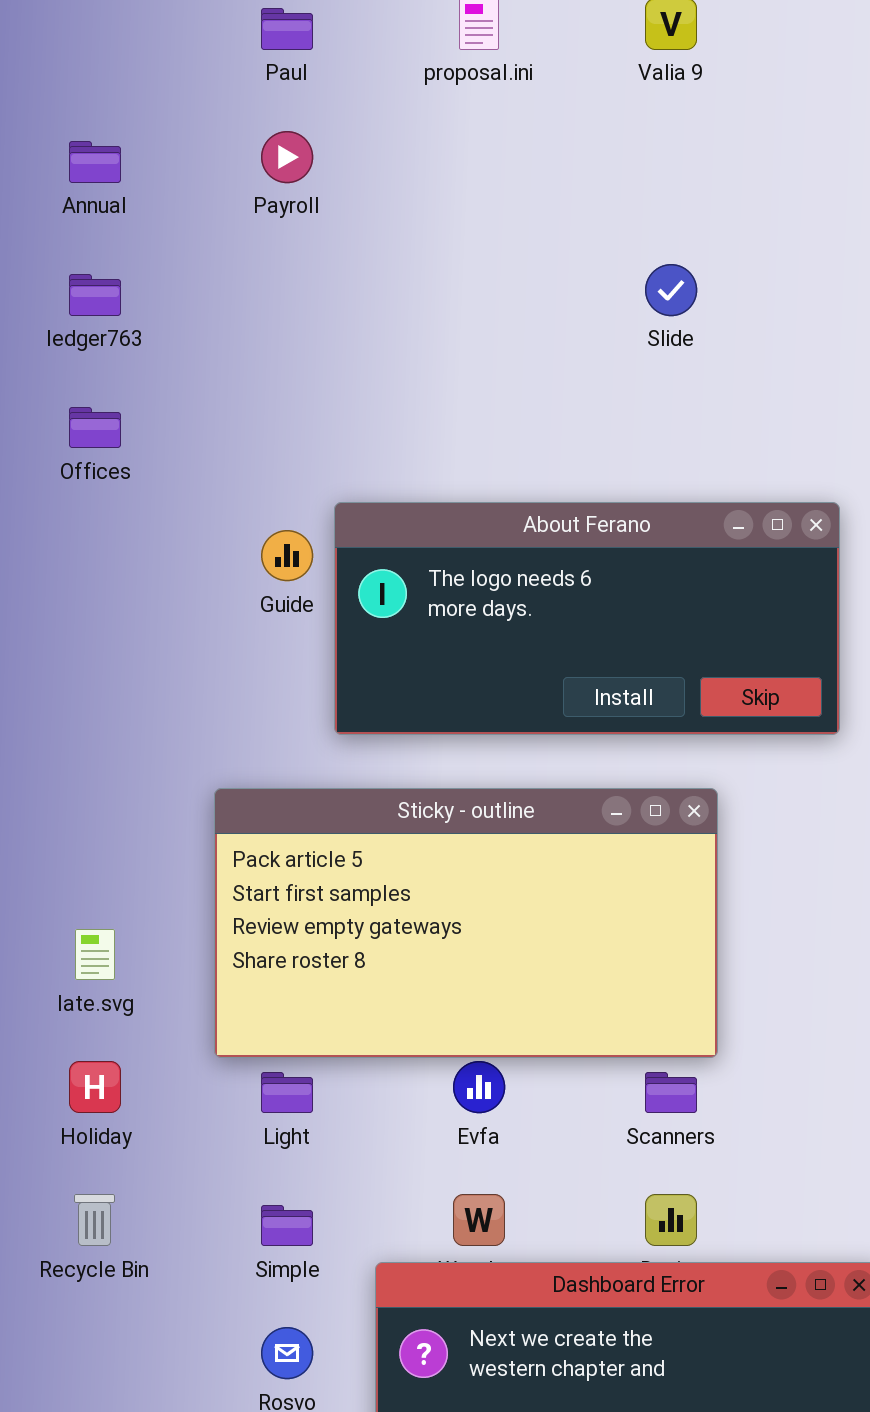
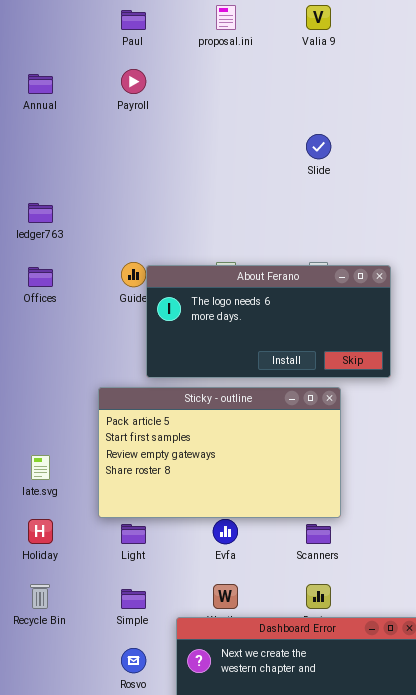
ledger763: [69,274,121,316] -> [28,203,53,223], moved
Offices: [69,407,121,448] -> [28,267,53,287], moved
About Ferano: [334,502,840,735] -> [146,265,391,378], moved

